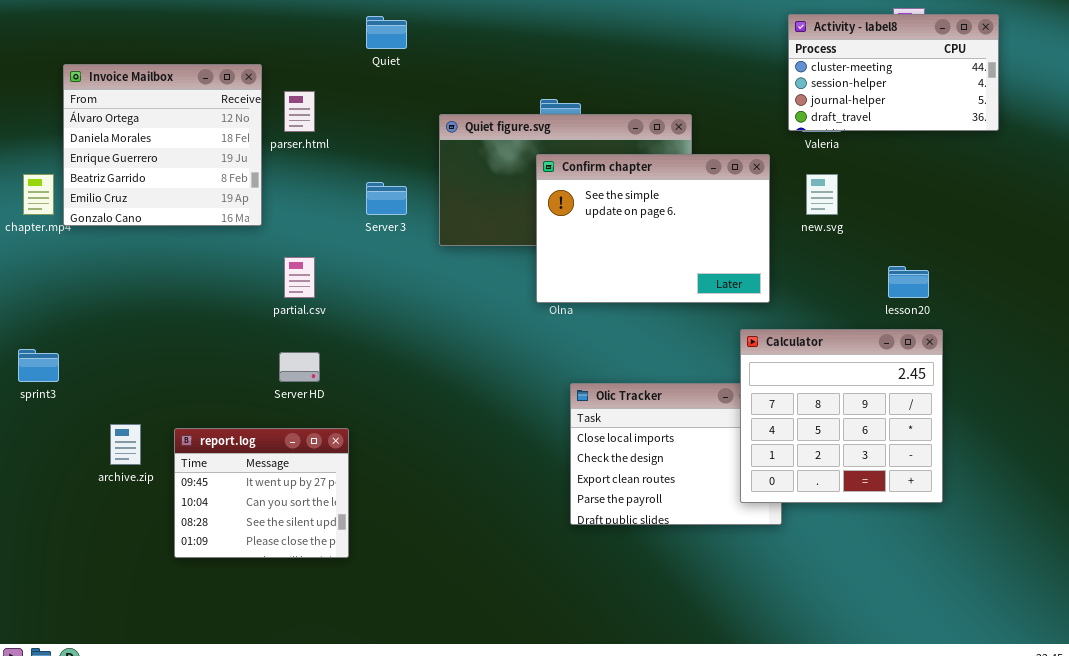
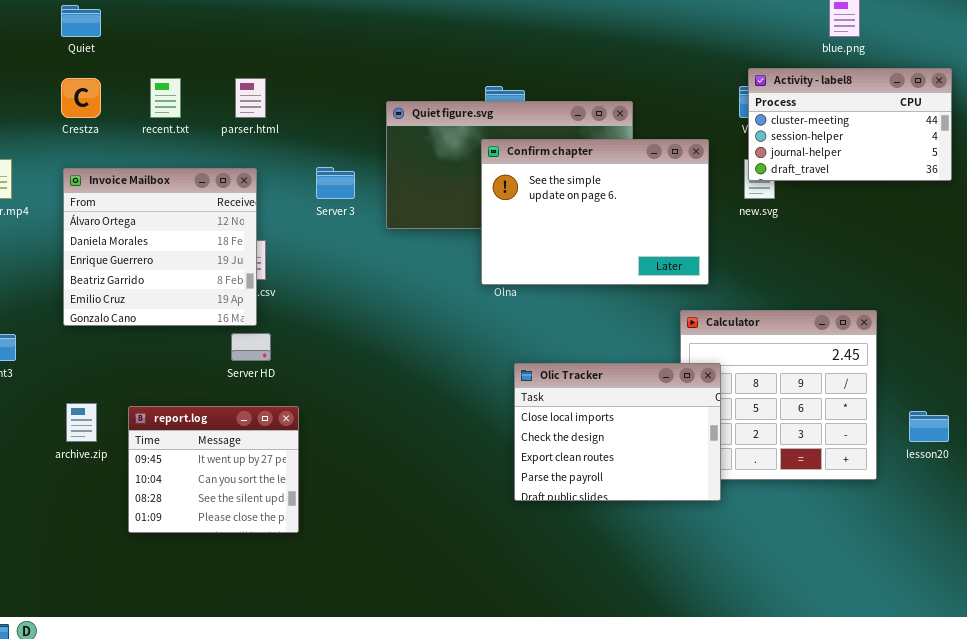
Activity - label8: [788,14,999,131] -> [748,68,952,181], moved
Quiet: [366,16,407,49] -> [61,5,101,37], moved
Invoice Mailbox: [63,64,262,226] -> [63,168,257,326], moved
lesson20: [888,266,929,298] -> [909,411,949,442], moved
Olic Tracker: [570,383,782,525] -> [514,363,721,501], raised

